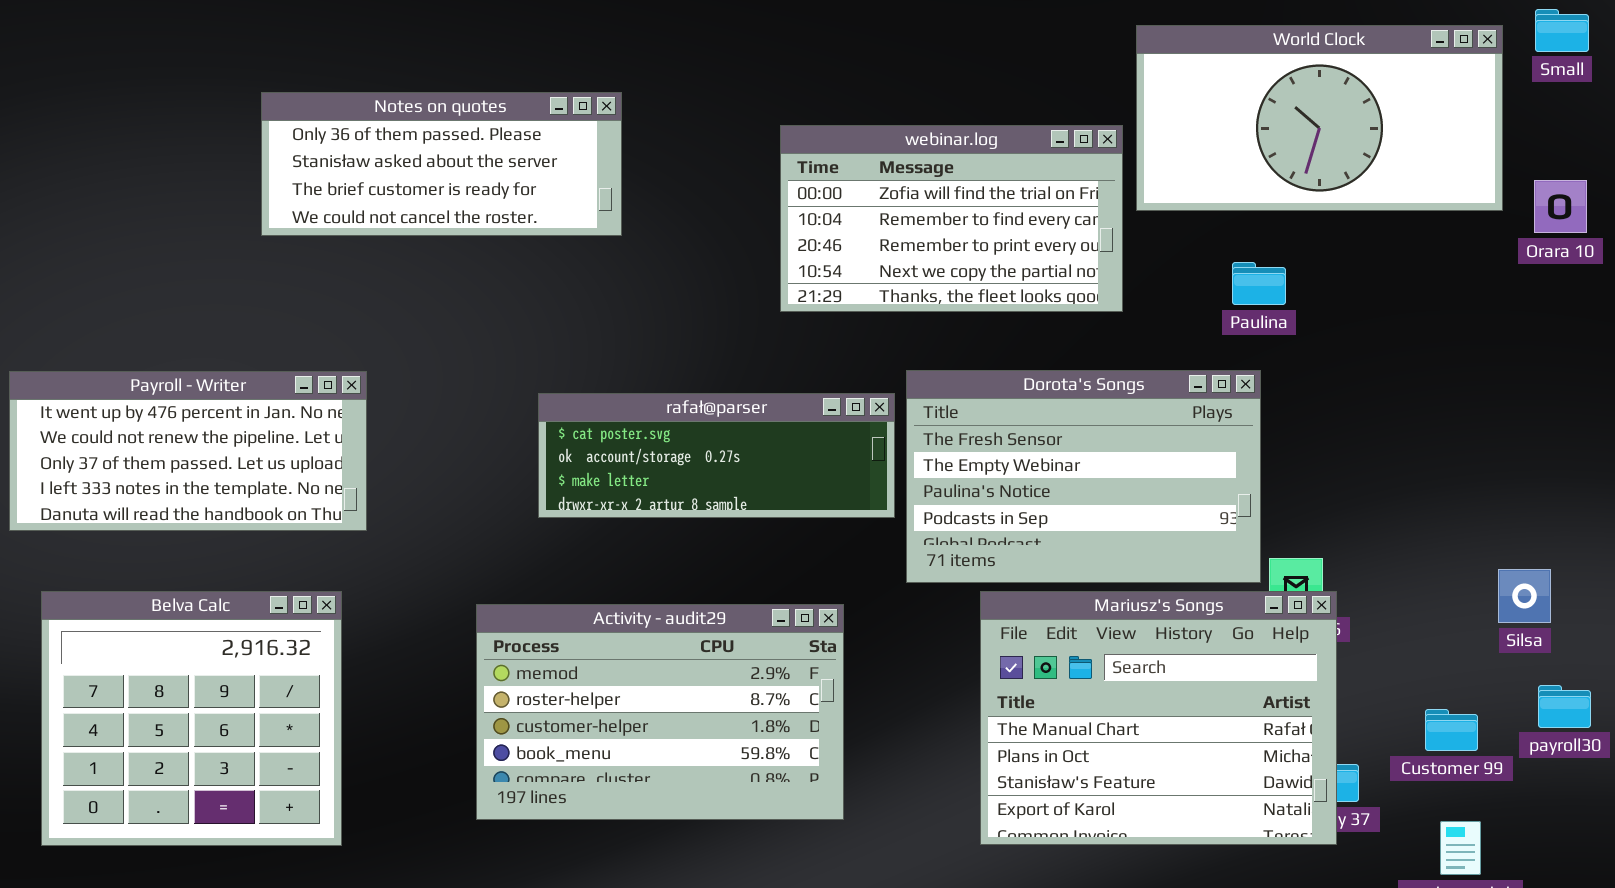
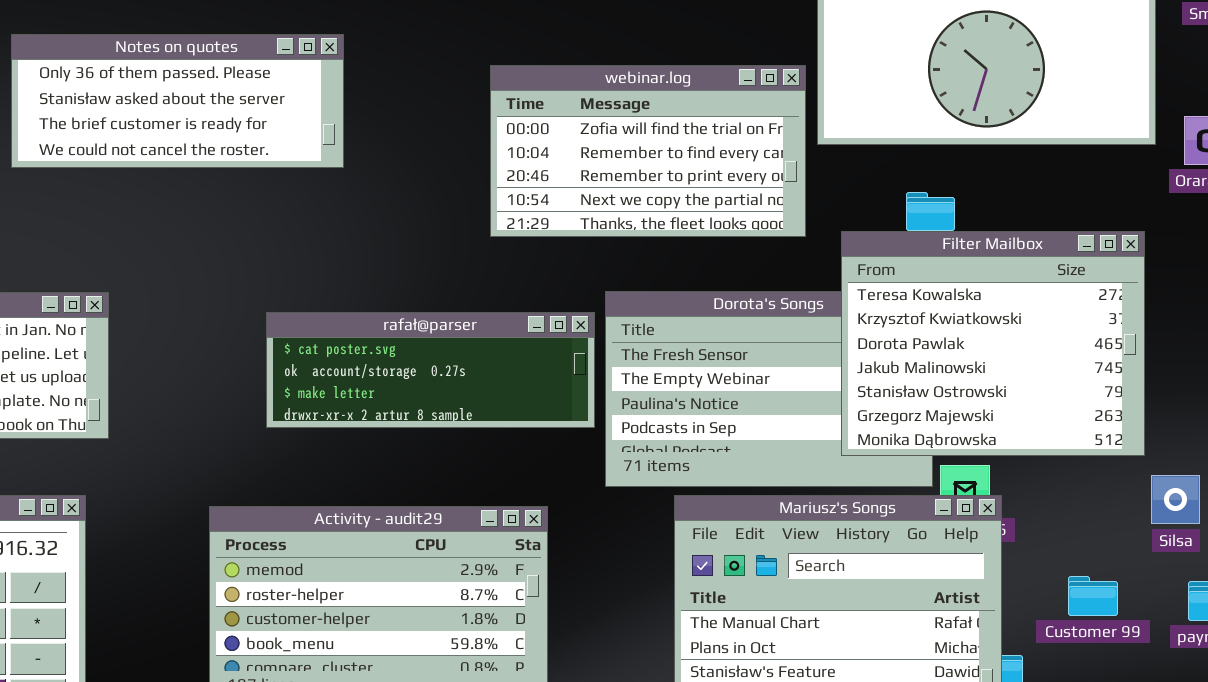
Filter Mailbox: none -> [841,231,1145,456], opened
Customer 99: [1425,709,1478,751] -> [1068,576,1118,616], moved

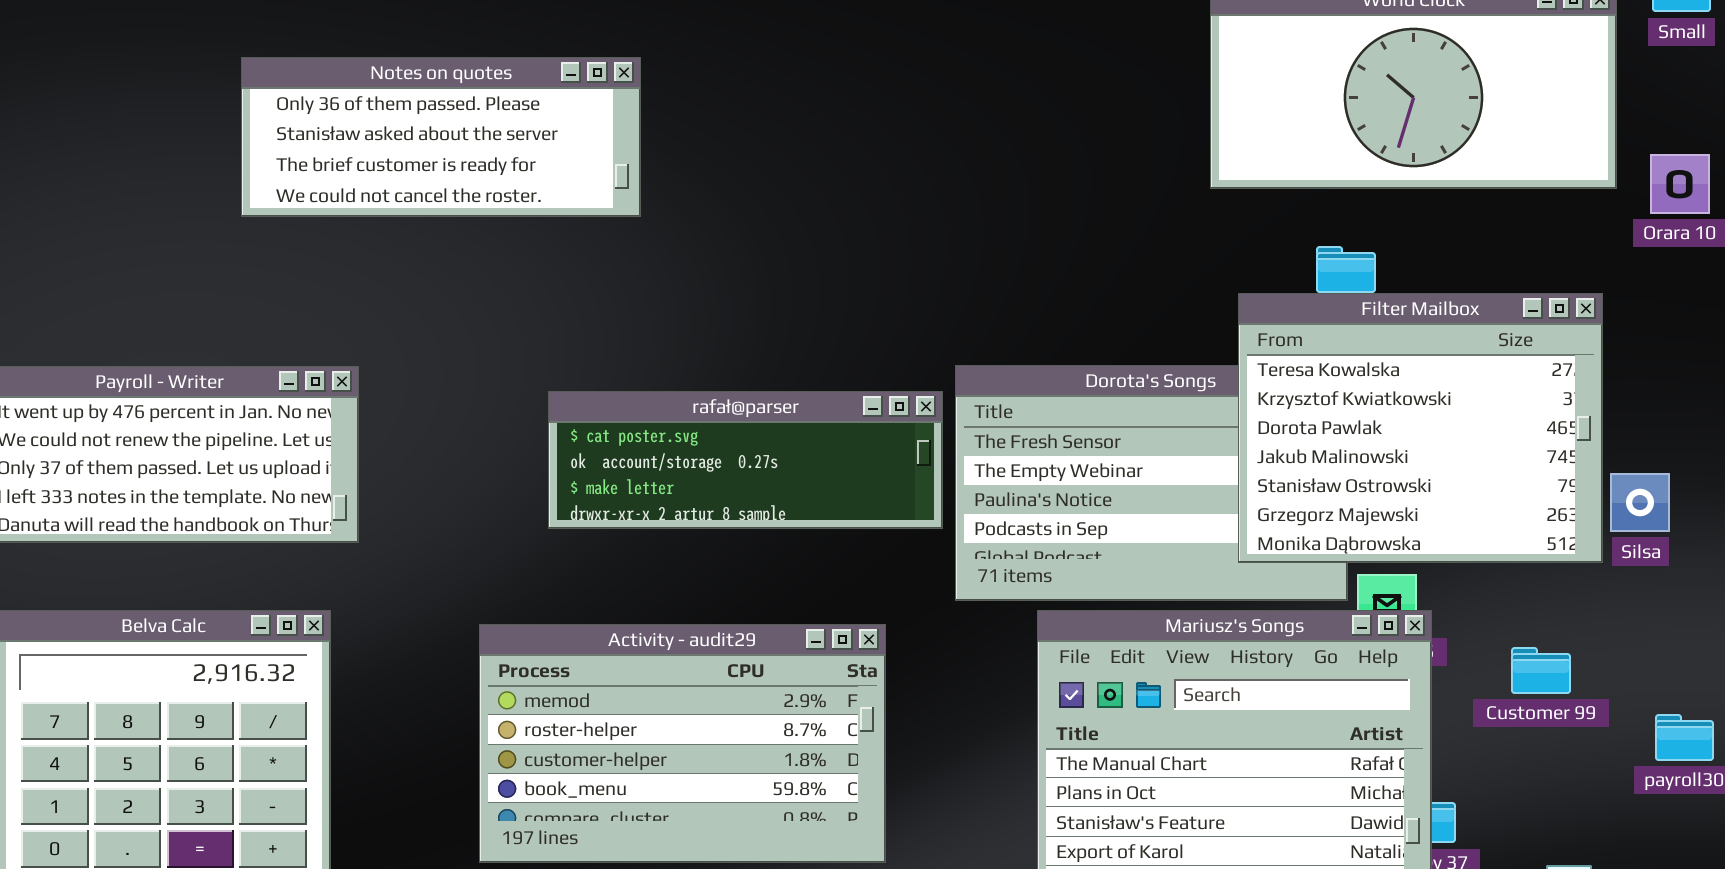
webinar.log: [490,65,806,237] -> none, closed
Silsa: [1151,475,1200,524] -> [1610,473,1670,532], moved
Customer 99: [1068,576,1118,616] -> [1511,647,1571,694], moved

